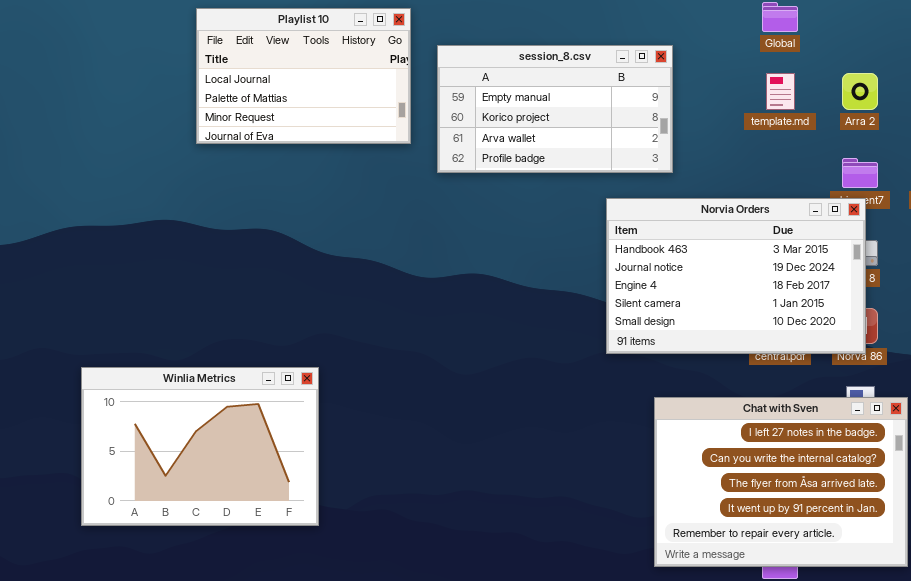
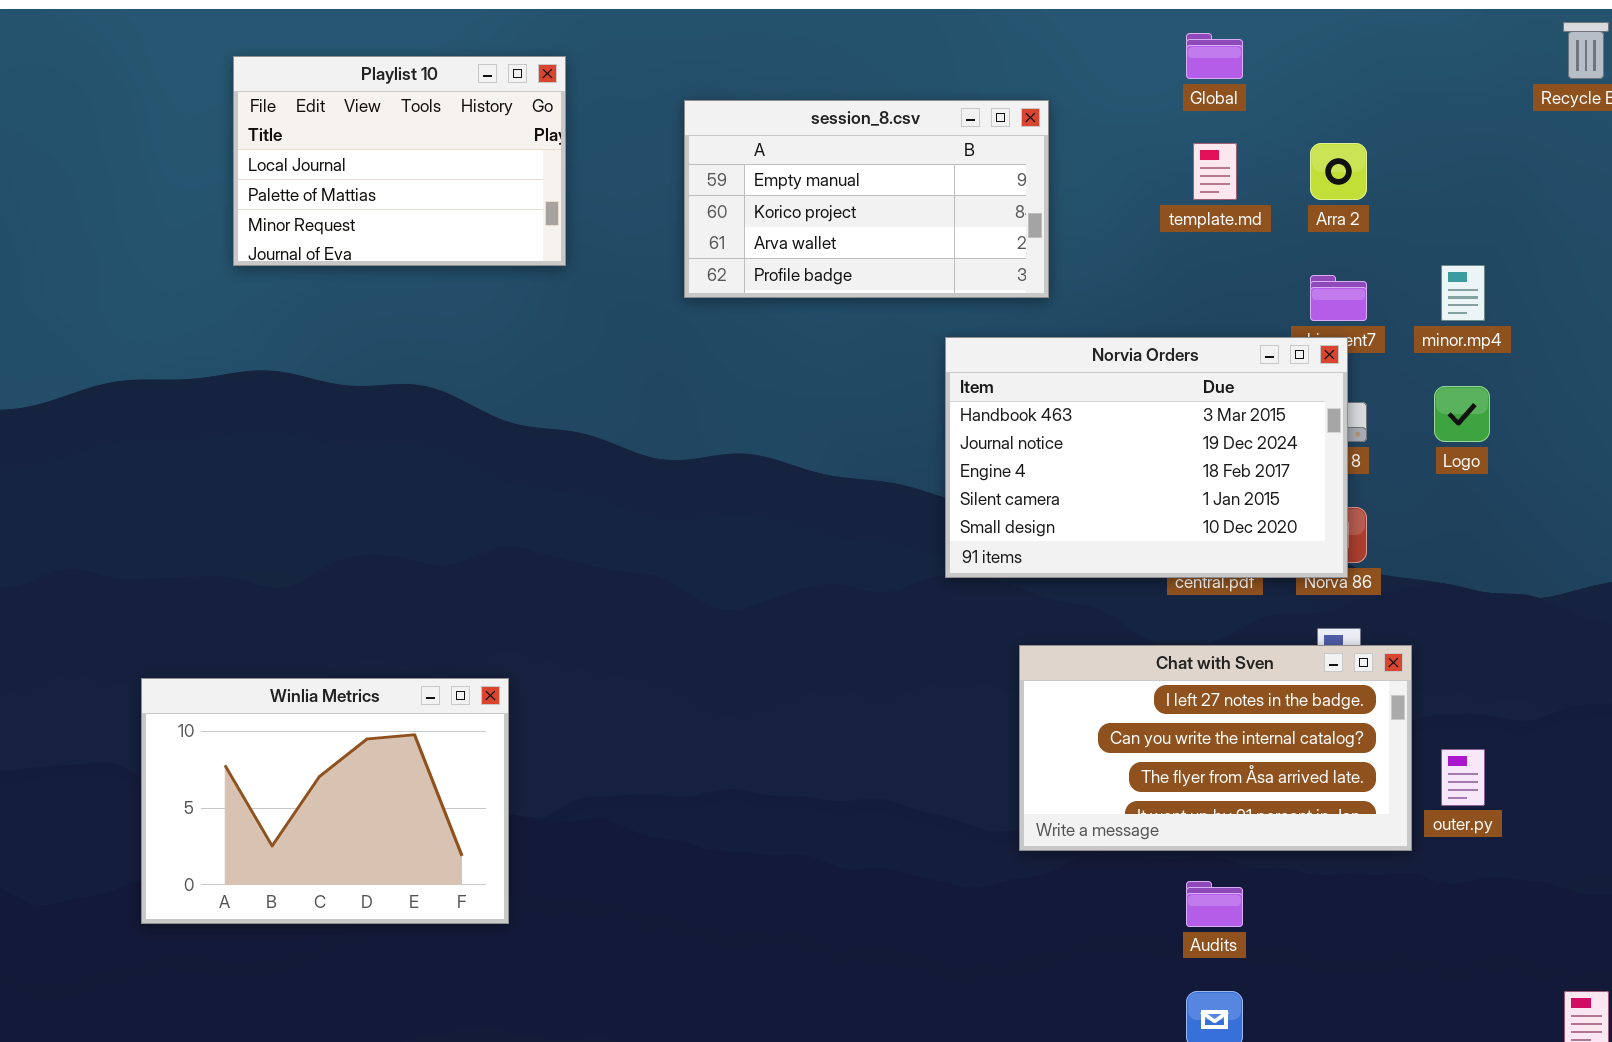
Playlist 10: [196,8,411,144] -> [233,56,566,266], moved
Winlia Metrics: [81,367,319,526] -> [141,678,509,924], moved
Chat with Sven: [654,397,908,567] -> [1019,645,1412,851], resized

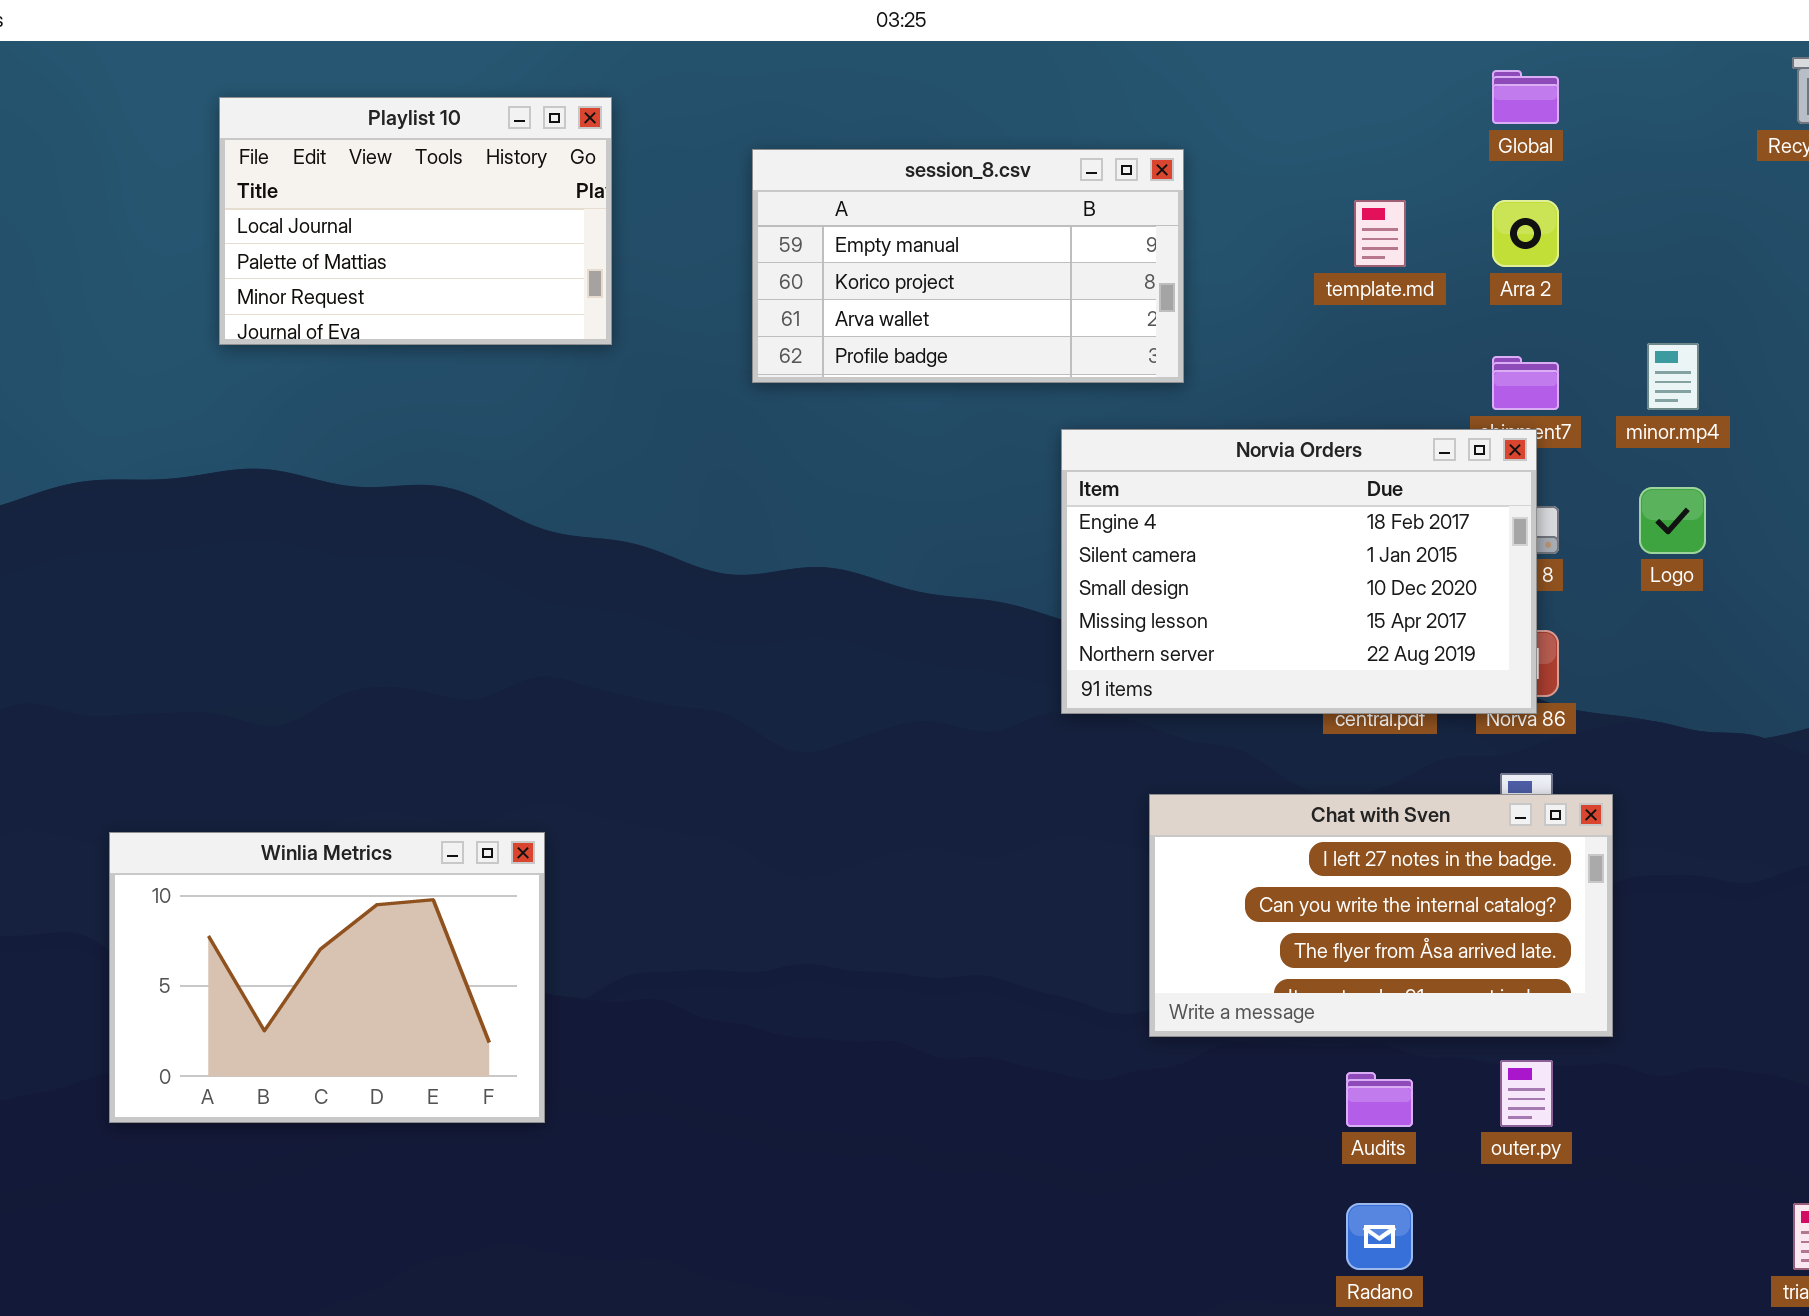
Global: [1186,33,1243,79] -> [1492,70,1559,124], moved
Norvia Orders: [945,337,1348,578] -> [1061,429,1537,714], scrolled down 2 rows
outer.py: [1441,749,1485,806] -> [1500,1060,1553,1127], moved

